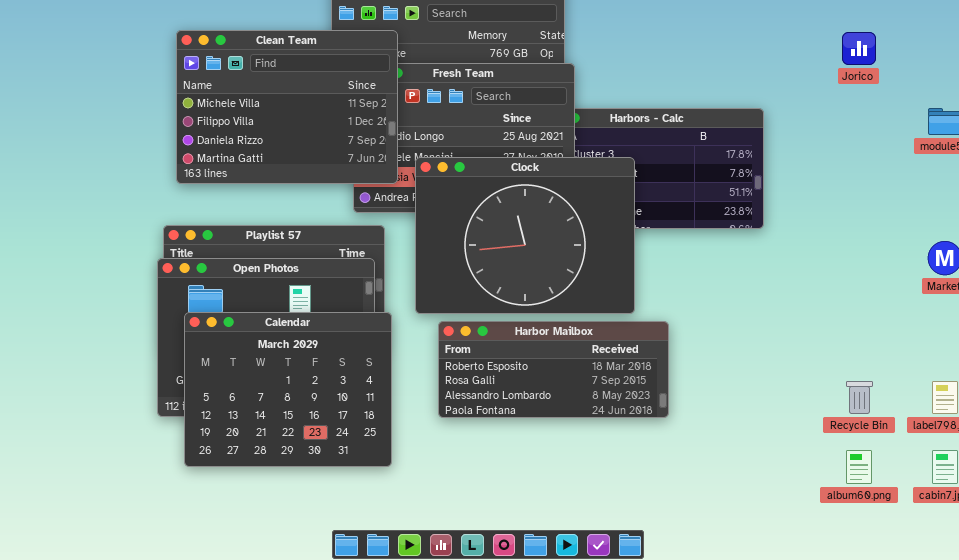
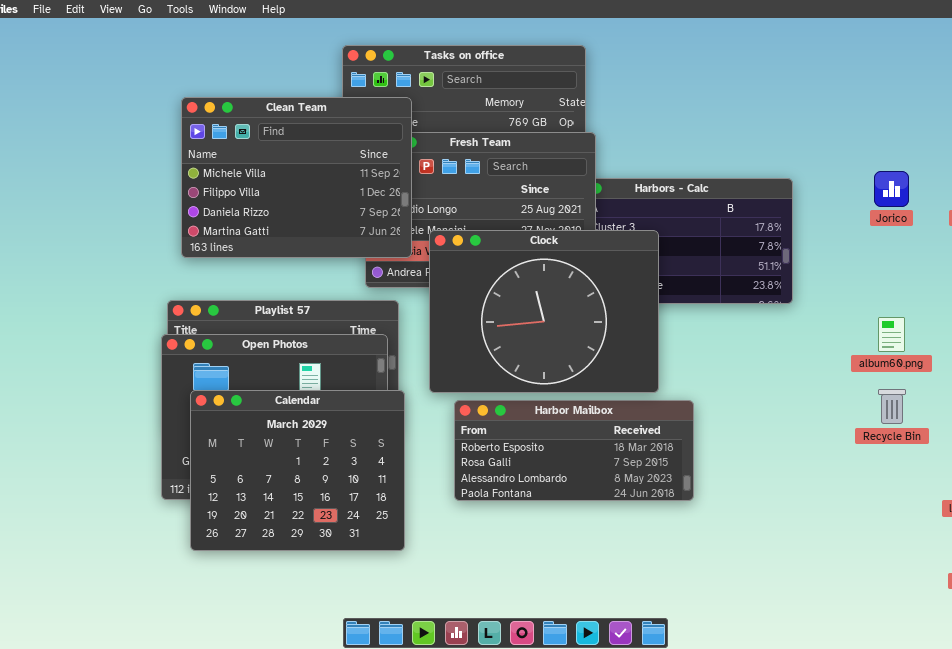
Jorico: [842,32,876,65] -> [874,171,909,207], moved
Recycle Bin: [846,381,873,414] -> [878,389,906,424], moved
album60.png: [846,450,872,484] -> [878,317,905,352], moved

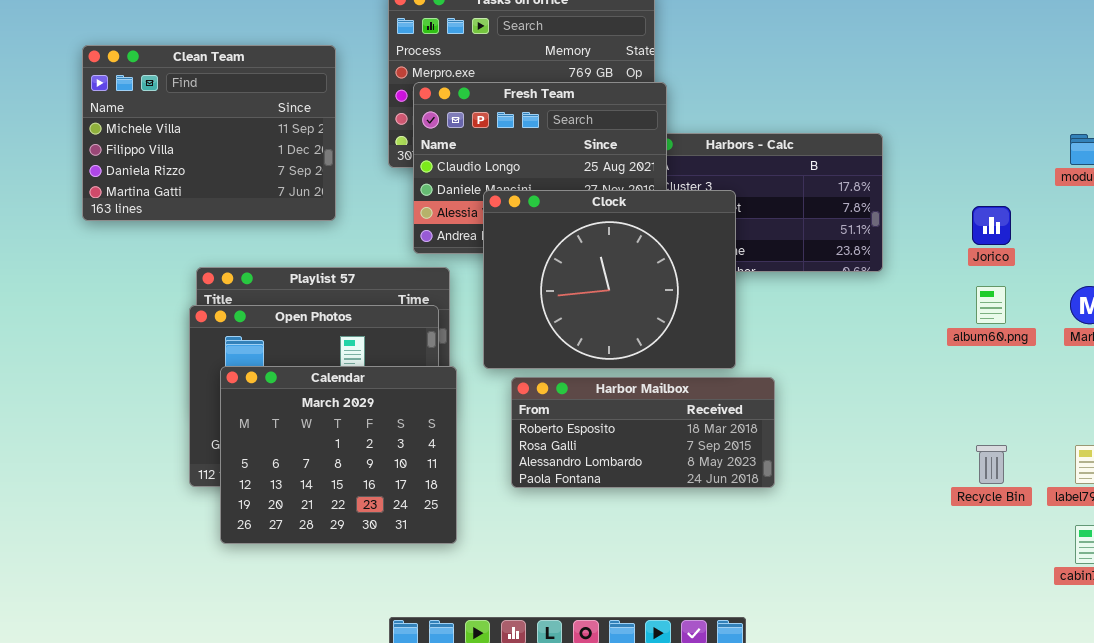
Clean Team: [181,97,412,258] -> [82,45,336,221], moved
Jorico: [874,171,909,207] -> [972,206,1011,245], moved
Recycle Bin: [878,389,906,424] -> [976,445,1007,484], moved

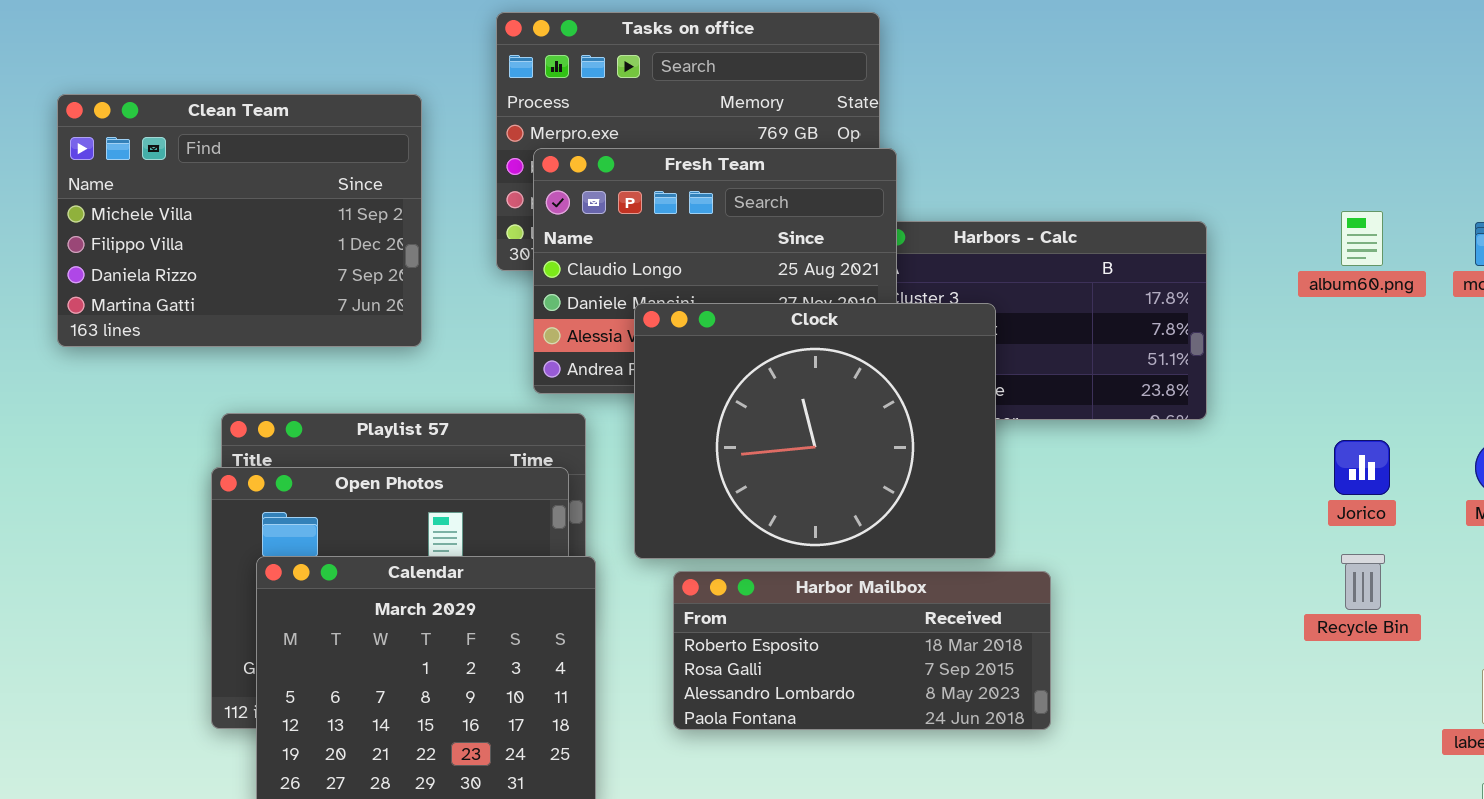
Jorico: [972,206,1011,245] -> [1334,440,1390,495], moved
album60.png: [976,286,1006,324] -> [1341,211,1383,266], moved
Recycle Bin: [976,445,1007,484] -> [1341,554,1385,610], moved

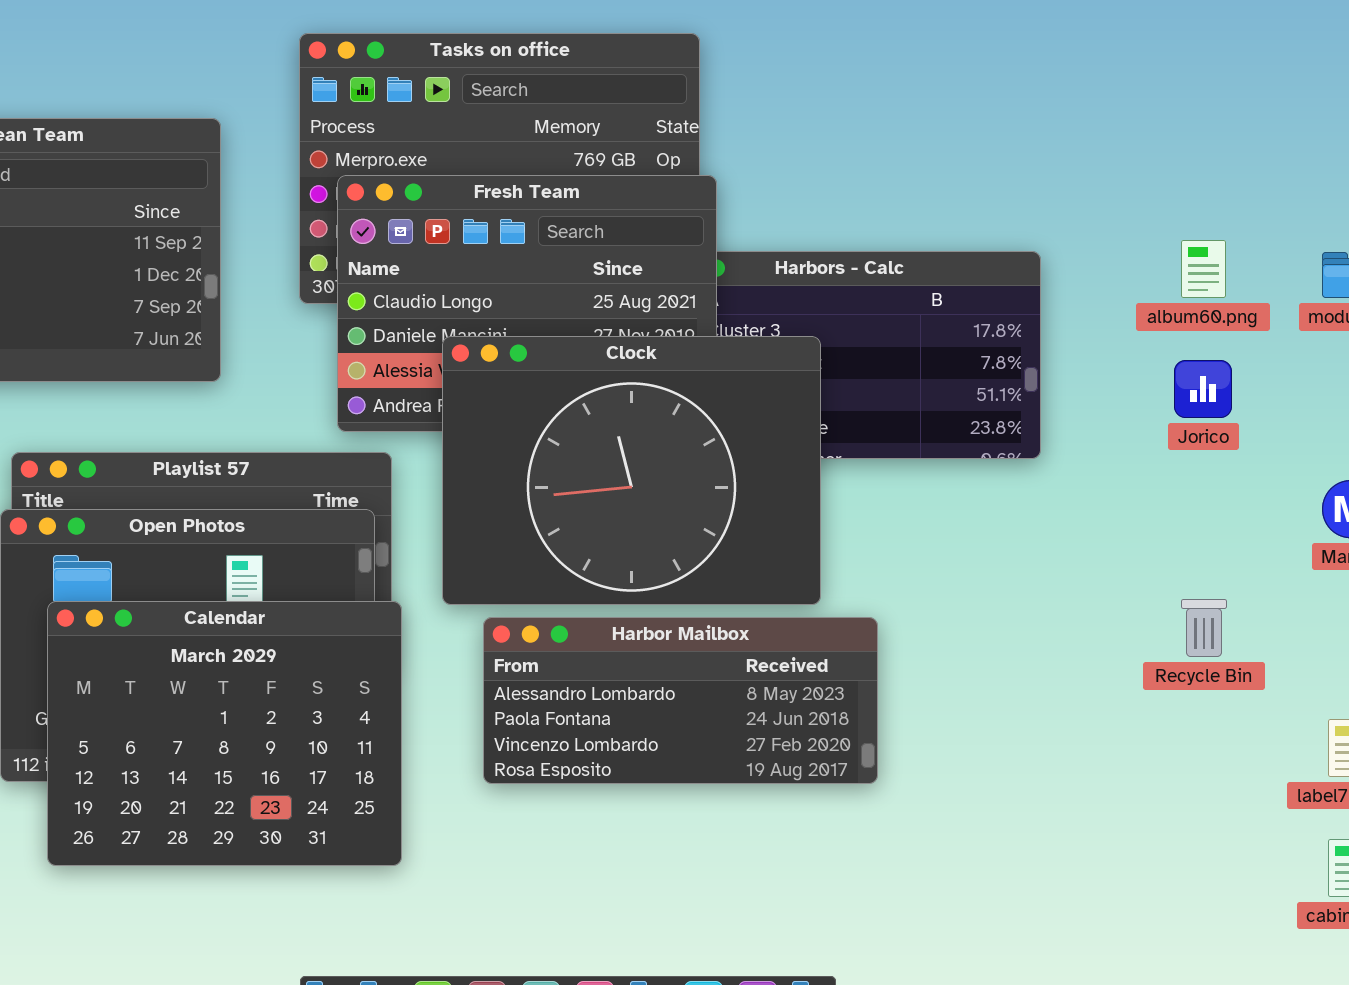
Jorico: [1334,440,1390,495] -> [1174,360,1232,418], moved
Harbor Mailbox: [673,571,1051,730] -> [483,617,878,784], scrolled down 2 rows

